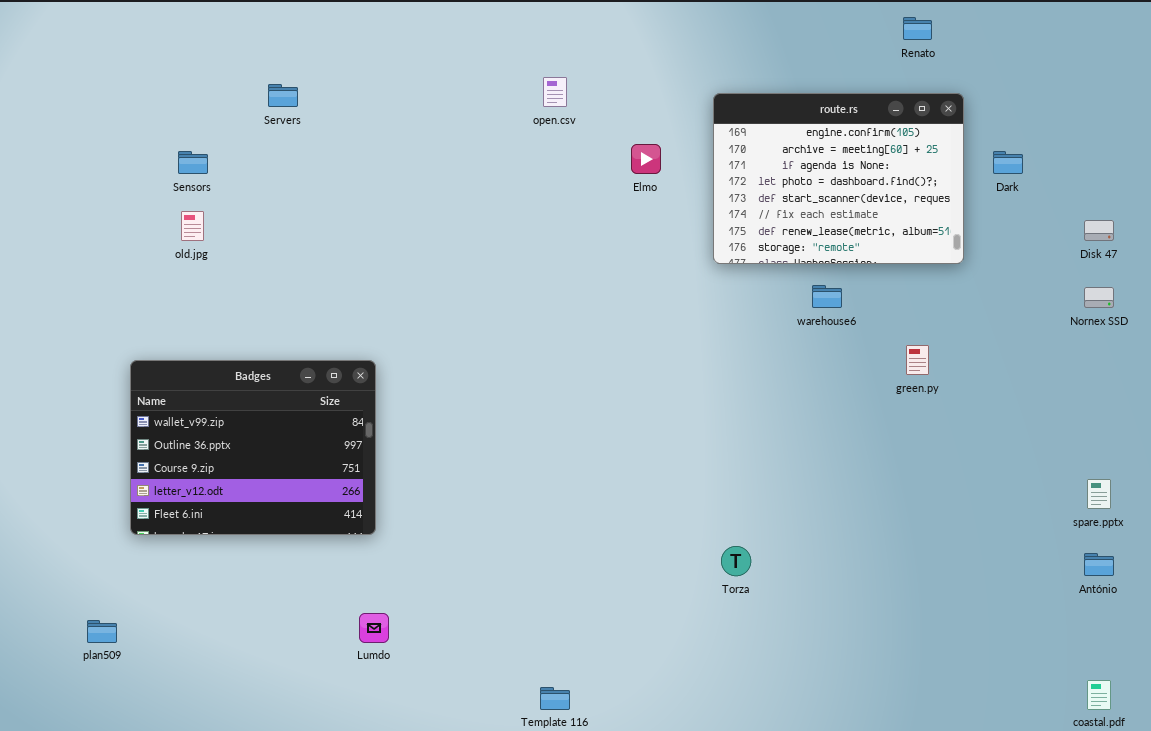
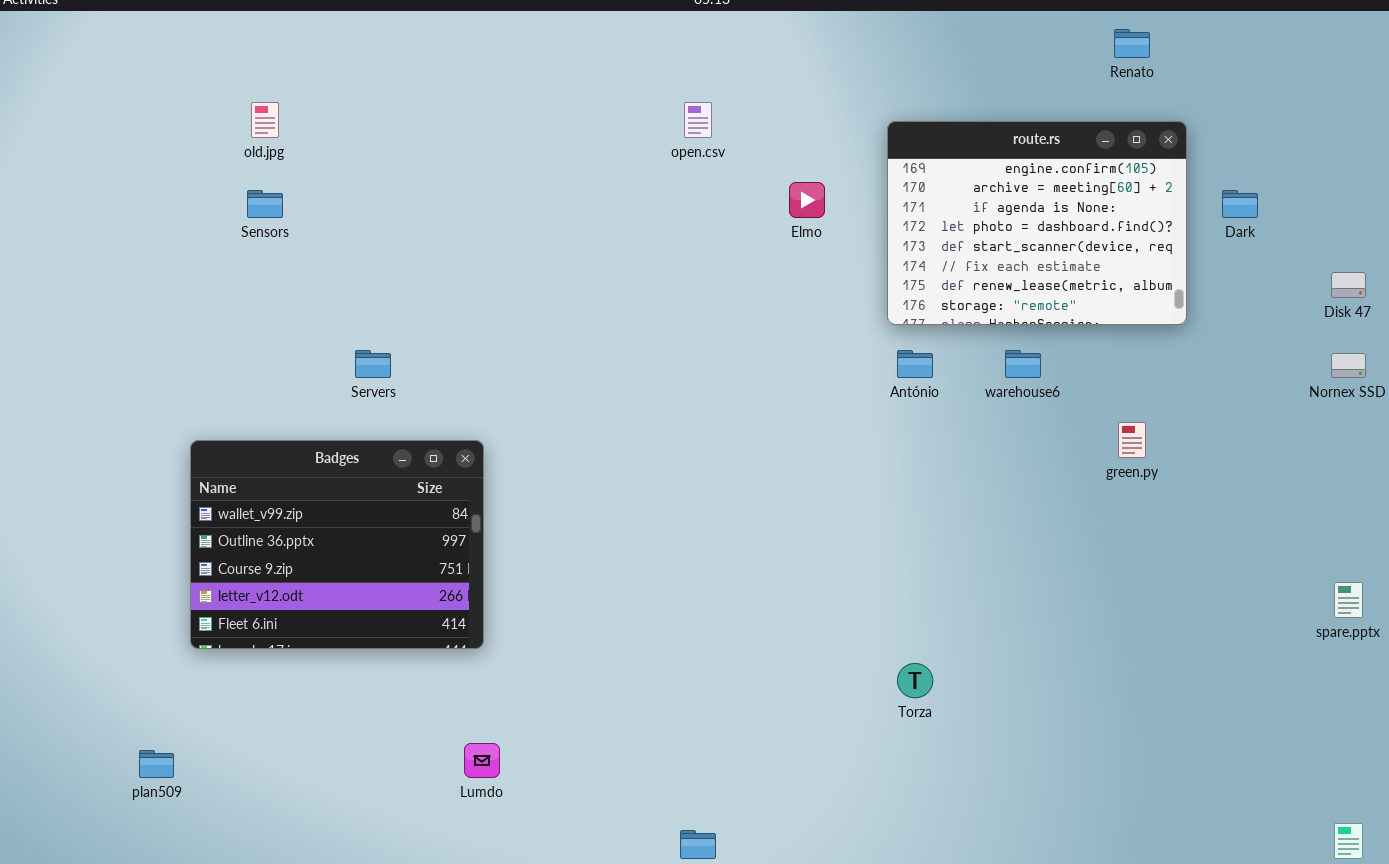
Servers: [268,84,298,107] -> [355,350,391,378], moved
old.jpg: [181,211,204,241] -> [251,102,279,138], moved
António: [1084,553,1114,576] -> [897,350,933,378], moved

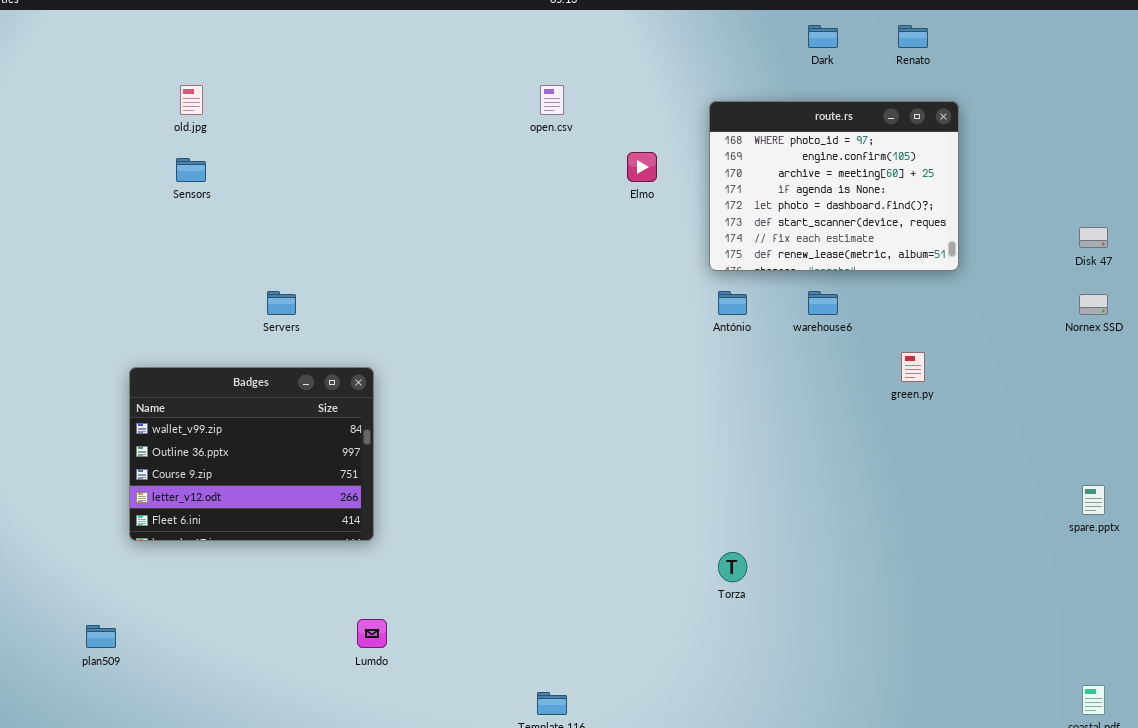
route.rs: [887,121,1187,325] -> [709,101,959,271], scrolled up 1 row
Dark: [1222,190,1258,218] -> [808,25,838,48], moved

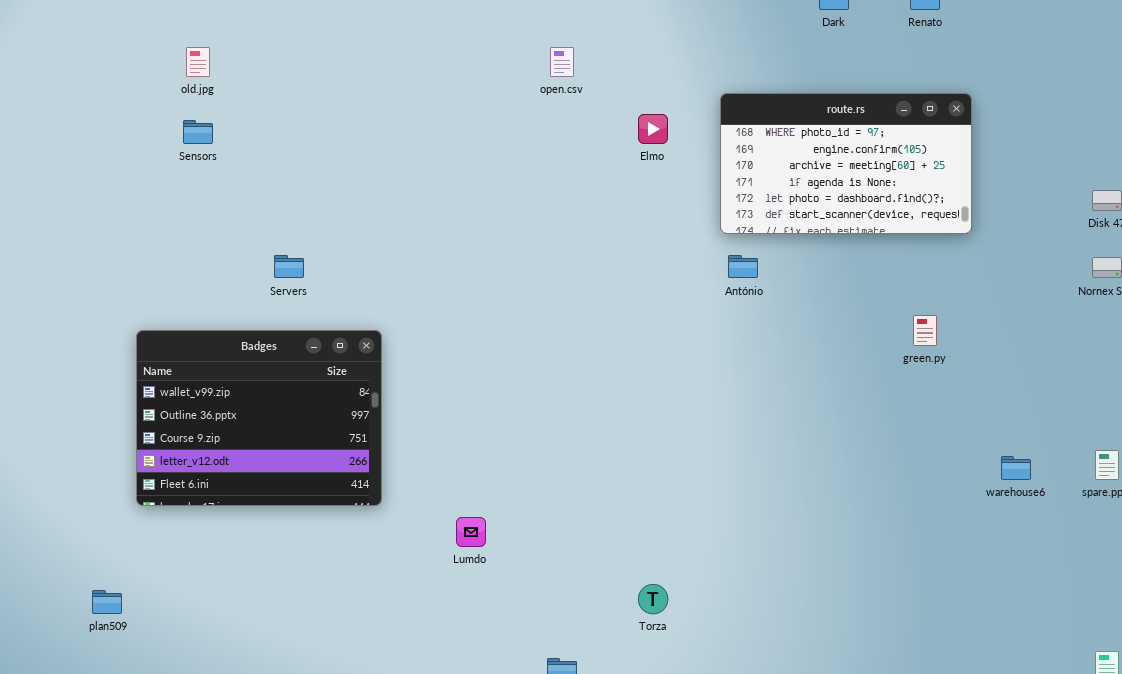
route.rs: [709,101,959,271] -> [720,93,972,234], resized
warehouse6: [808,291,838,315] -> [1001,456,1031,480], moved
Torza: [718,552,747,582] -> [638,584,668,614], moved
Lumdo: [357,619,387,648] -> [456,517,486,547], moved

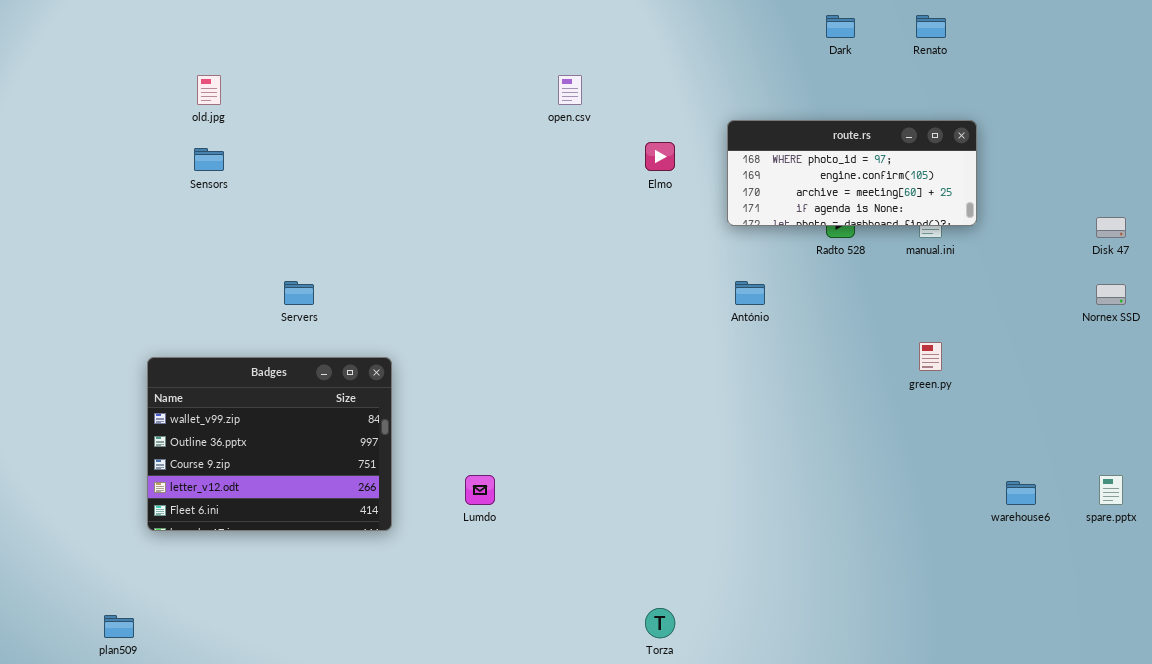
route.rs: [720,93,972,234] -> [727,120,977,226], resized
Lumdo: [456,517,486,547] -> [465,475,495,505], moved

